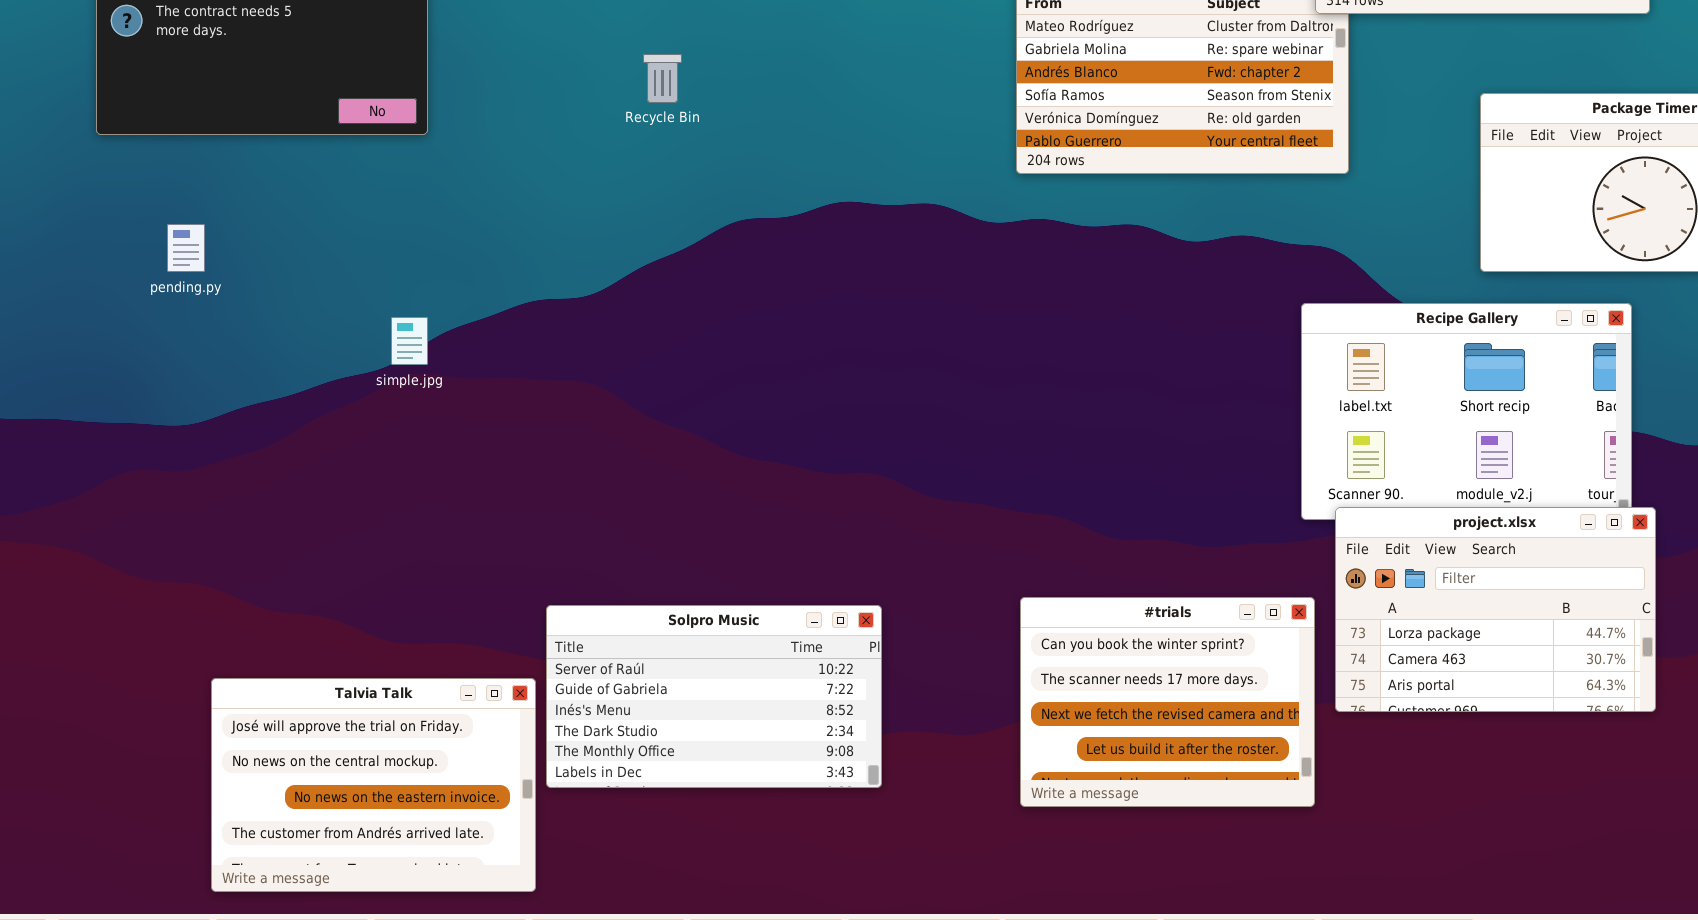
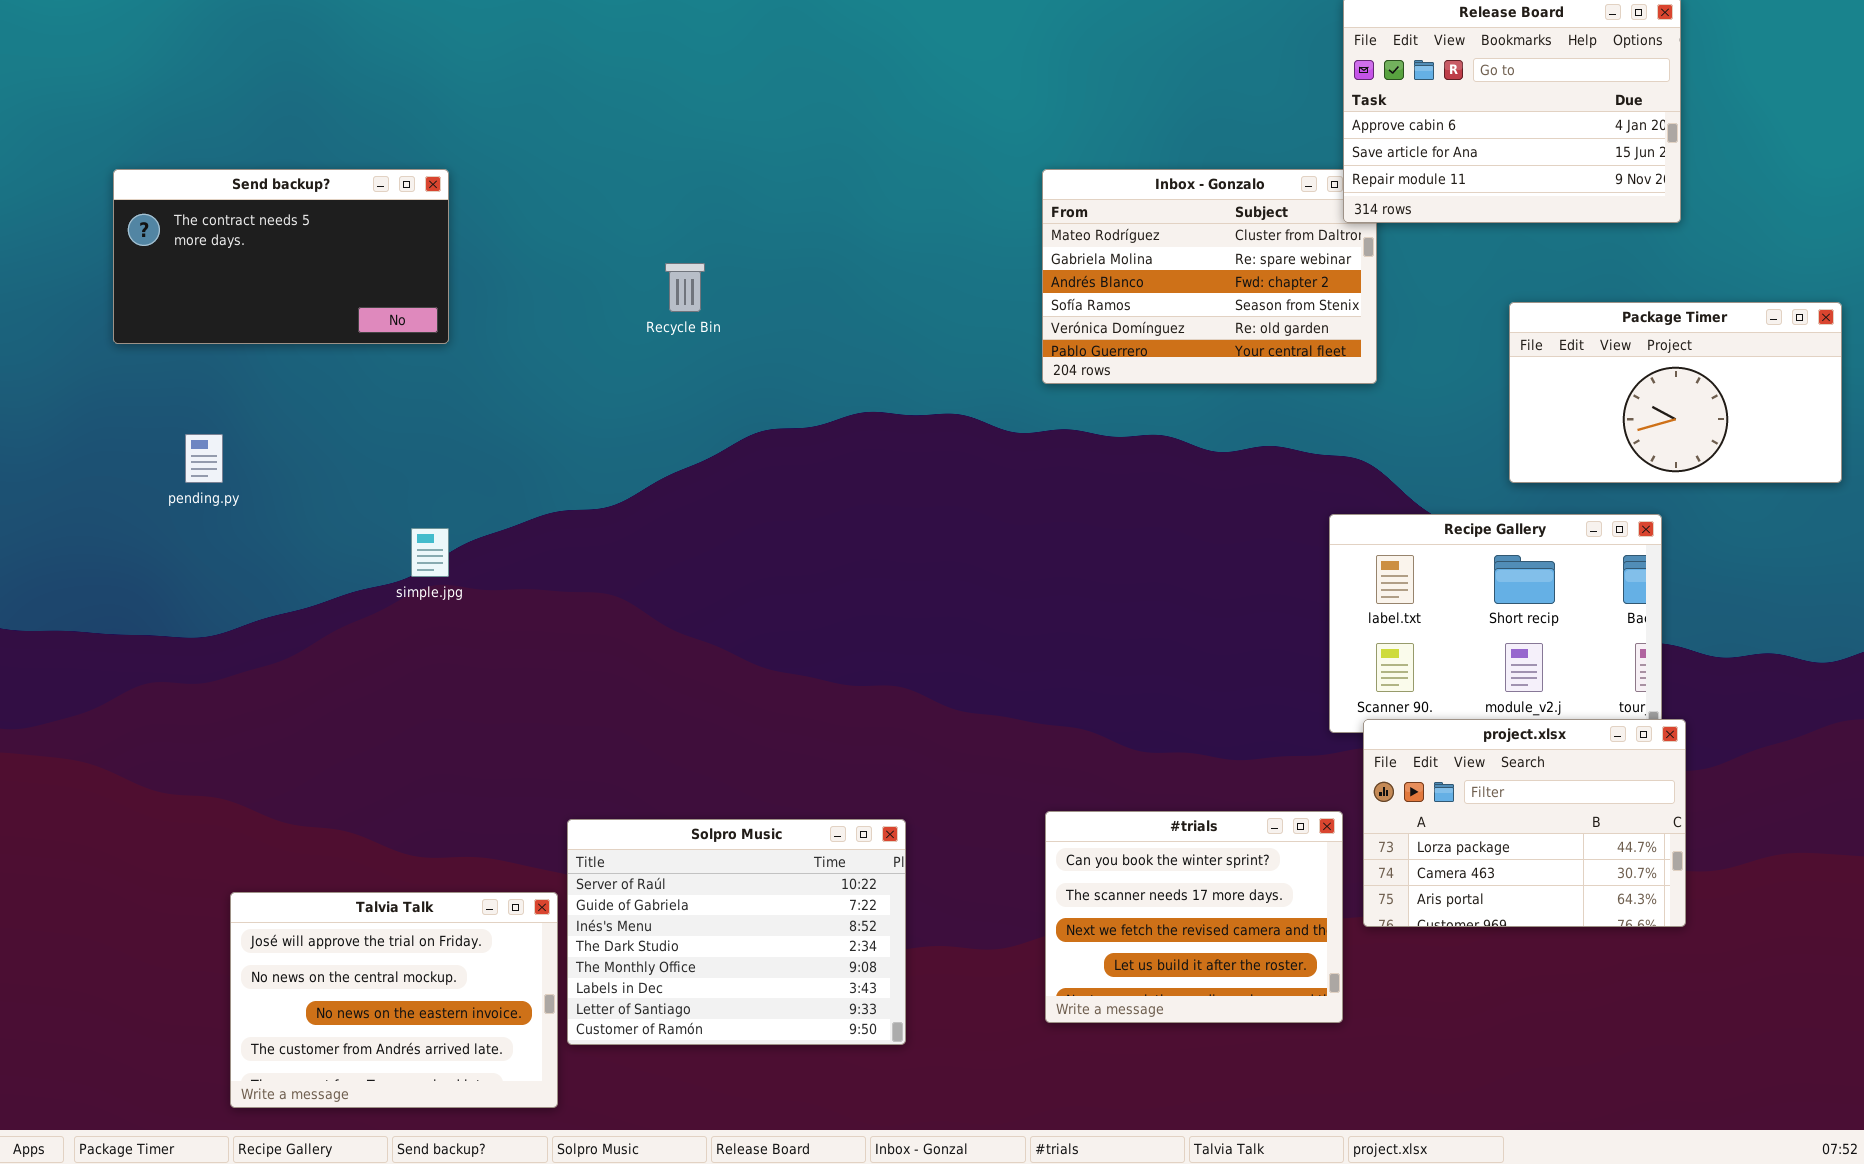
Solpro Music: [546,605,882,788] -> [567,819,906,1045], resized

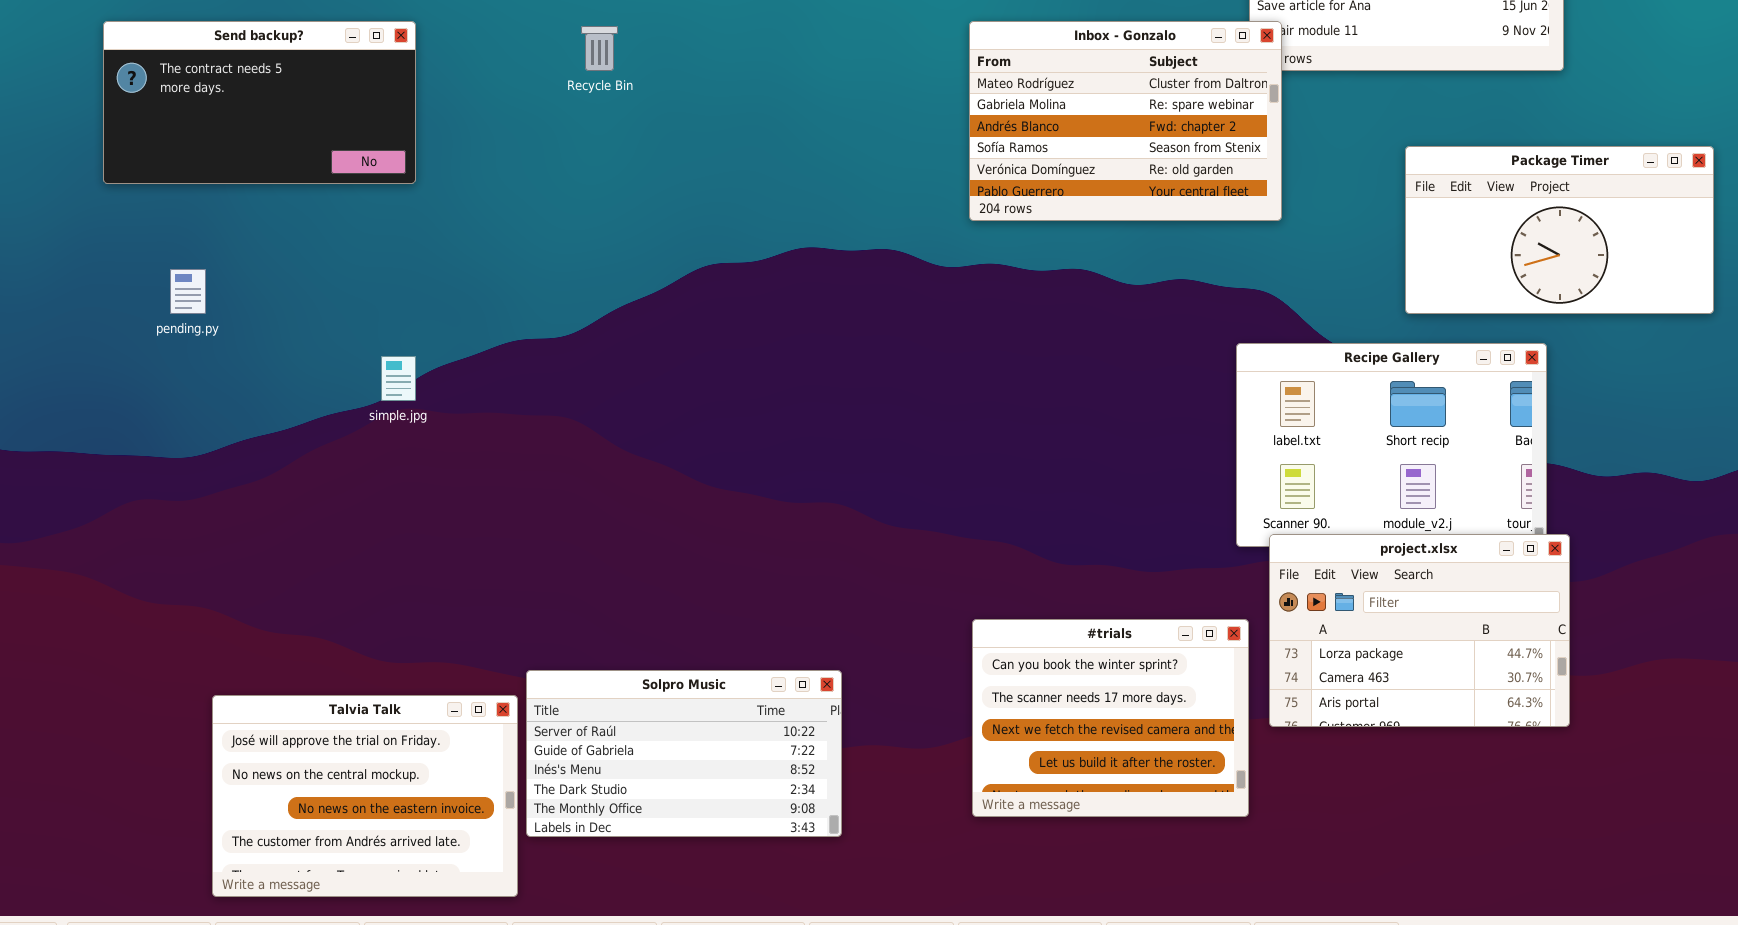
Inbox - Gonzalo: [1042,169,1377,384] -> [969,21,1282,221], raised
Recycle Bin: [665,263,705,312] -> [581,26,618,71], moved
Solpro Music: [567,819,906,1045] -> [526,670,842,837], resized

